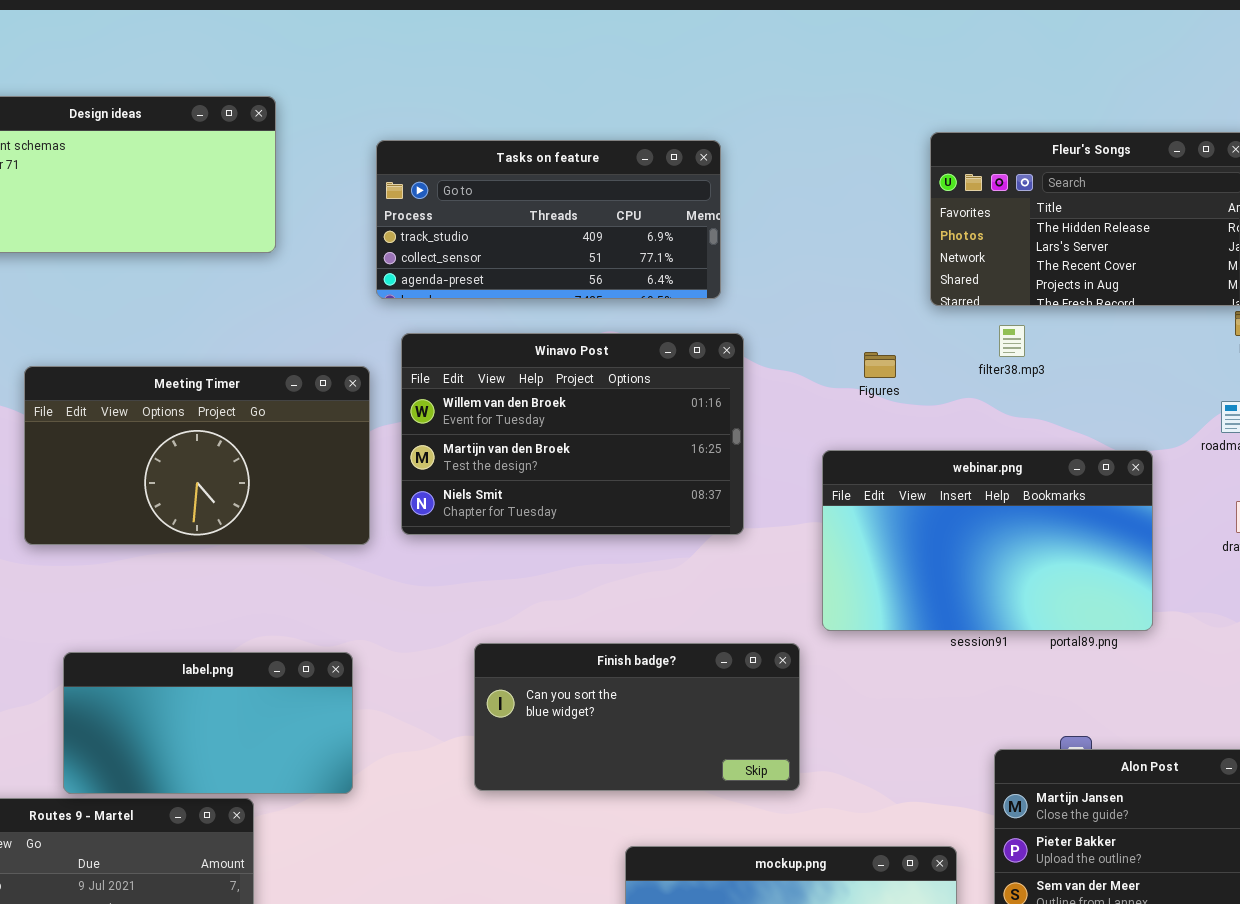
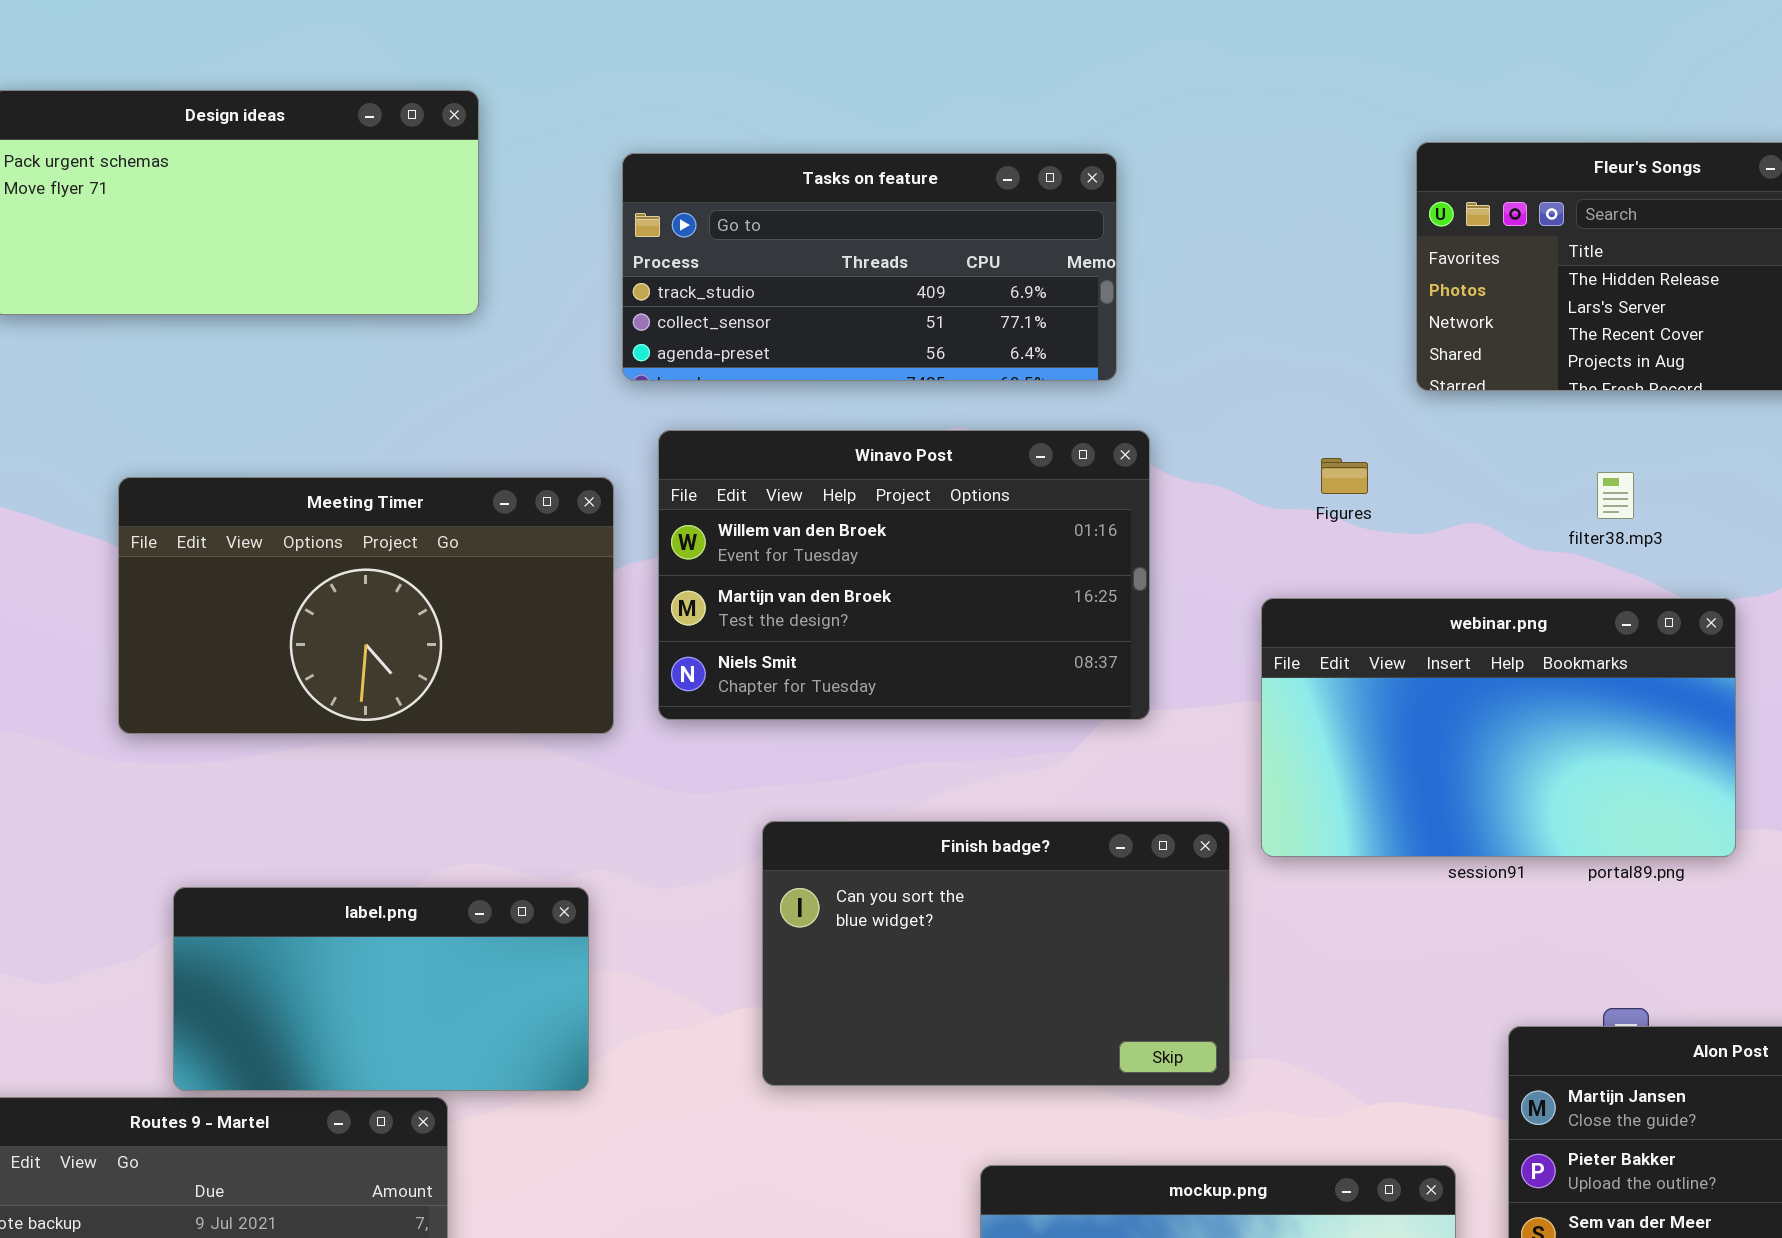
filter38.mp3: [999,325,1025,357] -> [1597,472,1634,519], moved
Finish badge?: [474,643,800,791] -> [762,821,1230,1086], resized

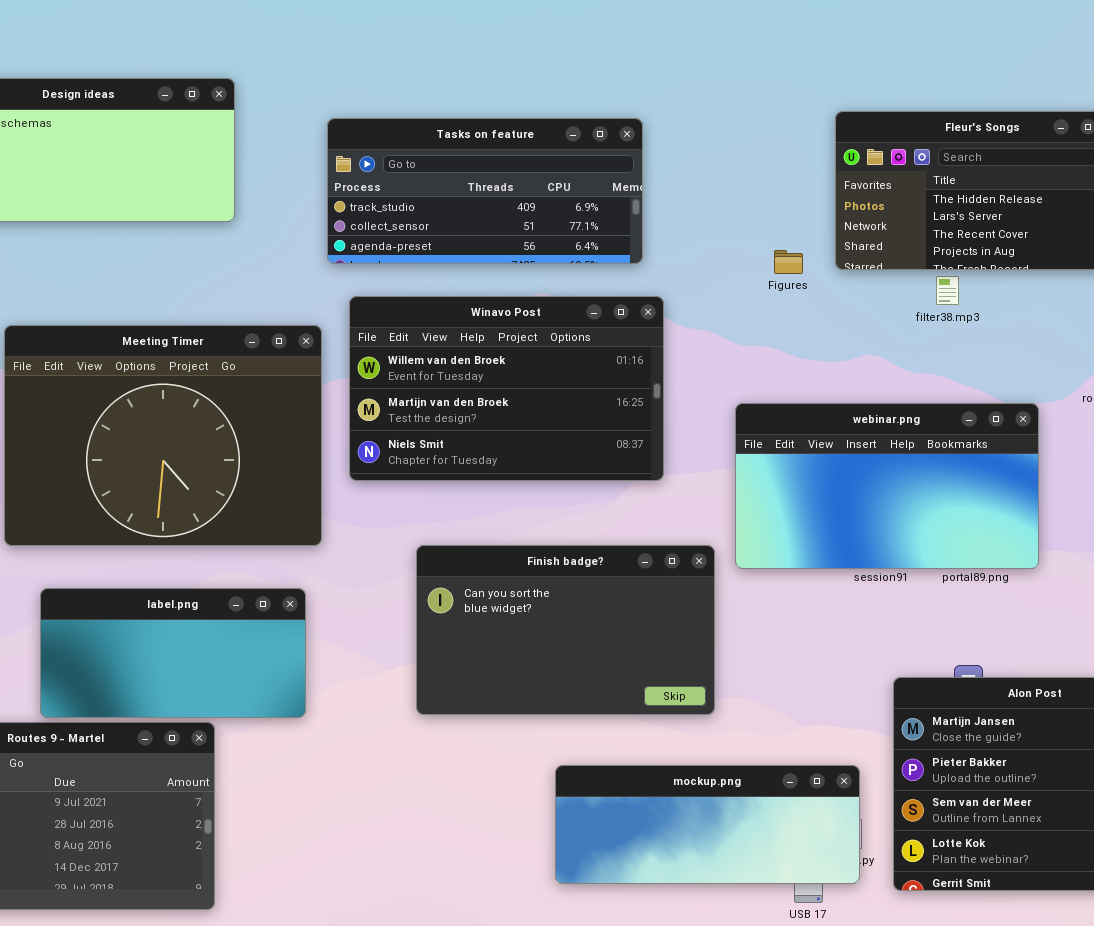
Figures: [1321,458,1368,494] -> [774,250,803,274], moved
filter38.mp3: [1597,472,1634,519] -> [936,276,959,305], moved
Meeting Timer: [118,477,614,734] -> [4,325,322,546], resized

